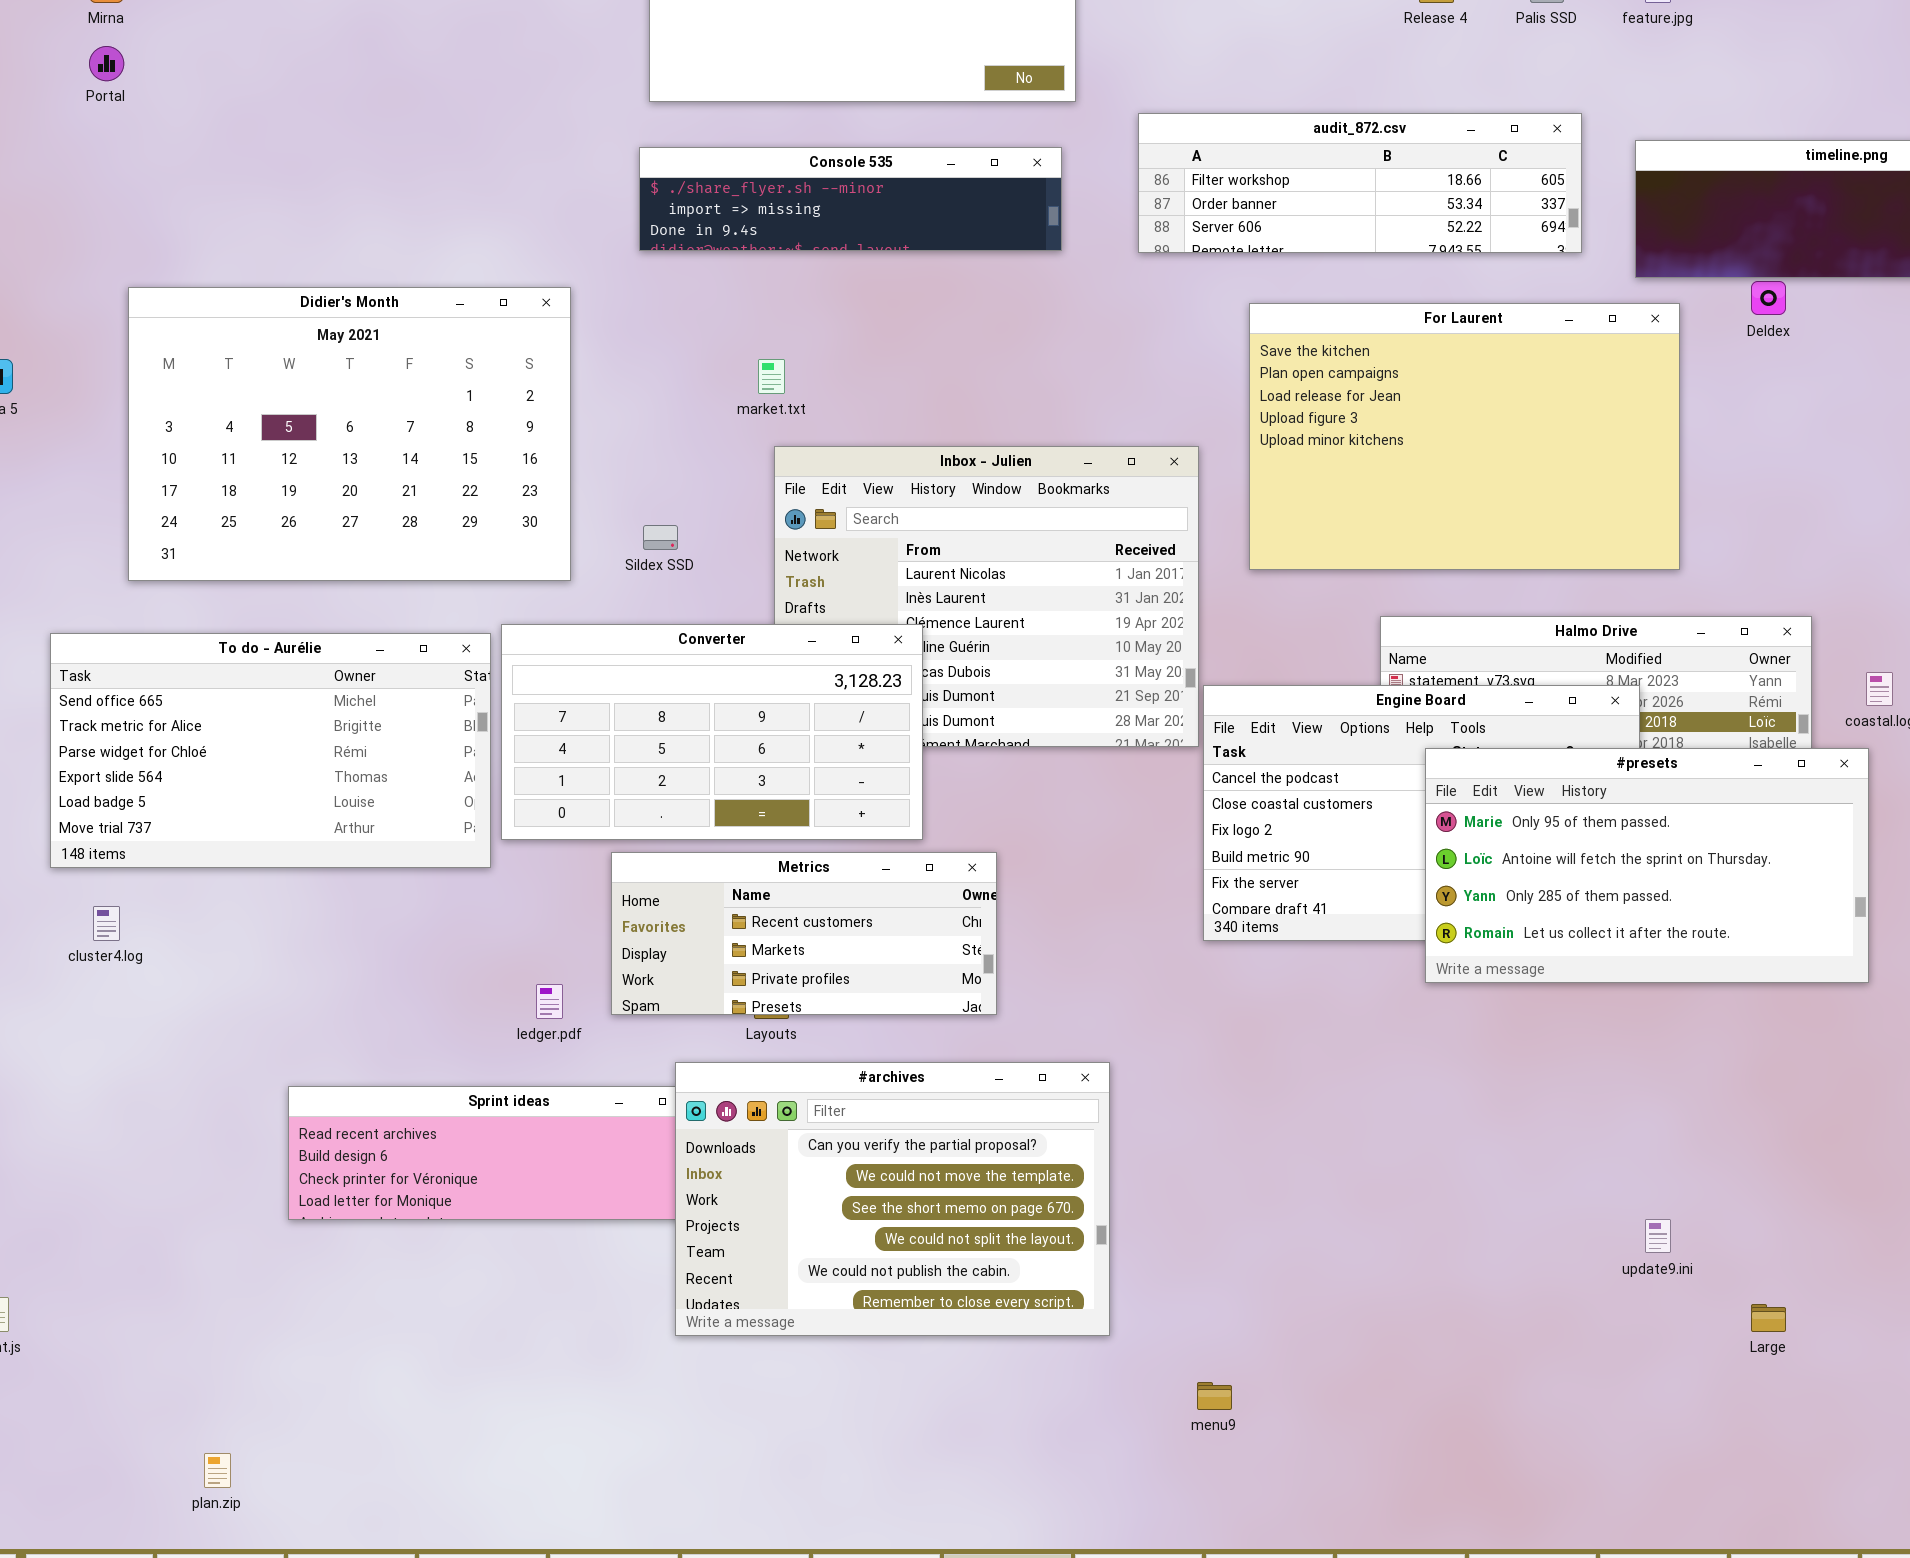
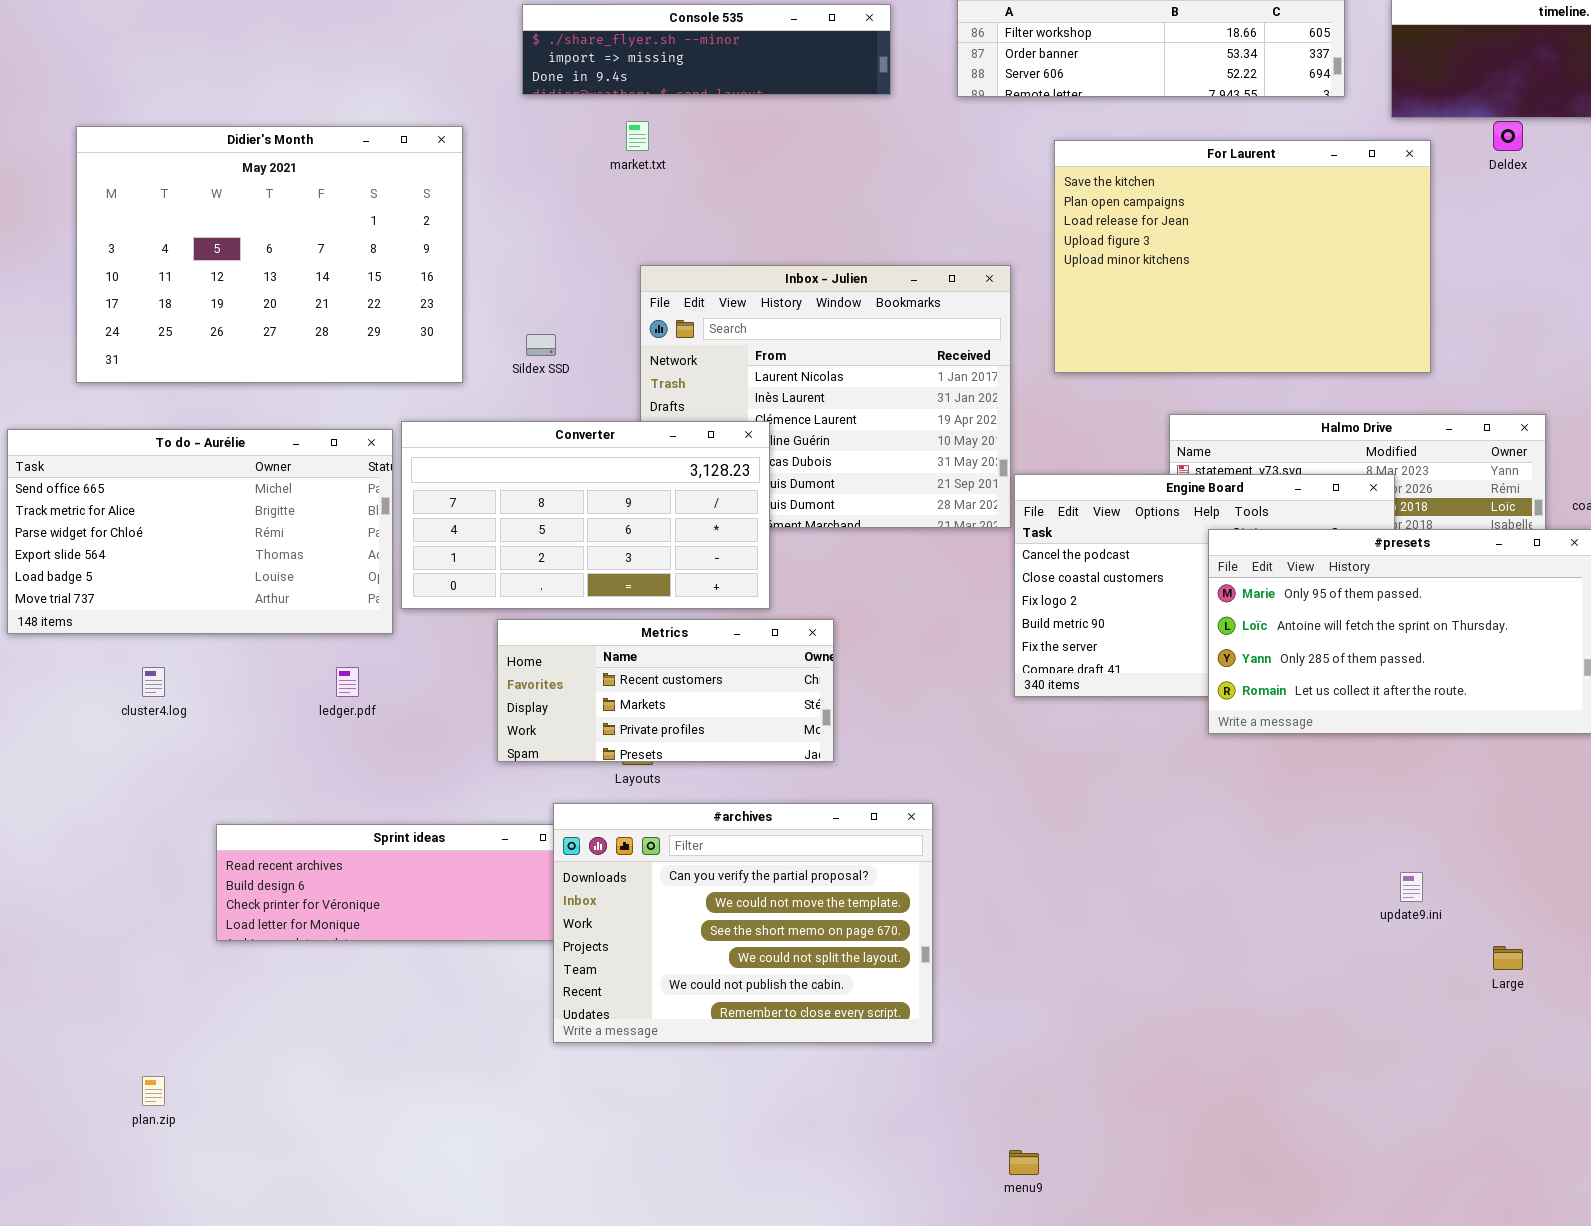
market.txt: [758,359,785,394] -> [626,121,649,151], moved
cluster4.log: [93,906,120,941] -> [142,667,165,697], moved
ledger.pdf: [536,984,563,1019] -> [336,667,359,697], moved
update9.ini: [1645,1219,1671,1253] -> [1400,872,1423,902], moved
Large: [1751,1304,1786,1332] -> [1493,946,1523,970], moved
menu9: [1197,1382,1232,1410] -> [1009,1150,1039,1175], moved
plan.zip: [204,1453,231,1488] -> [142,1076,165,1106], moved

